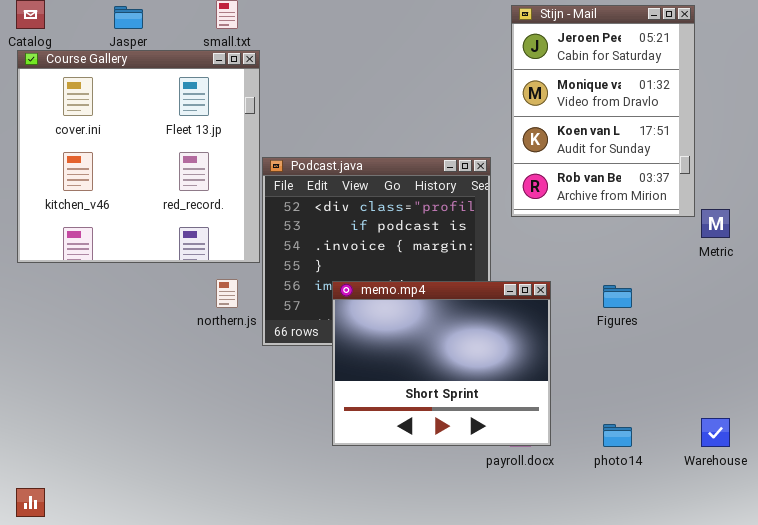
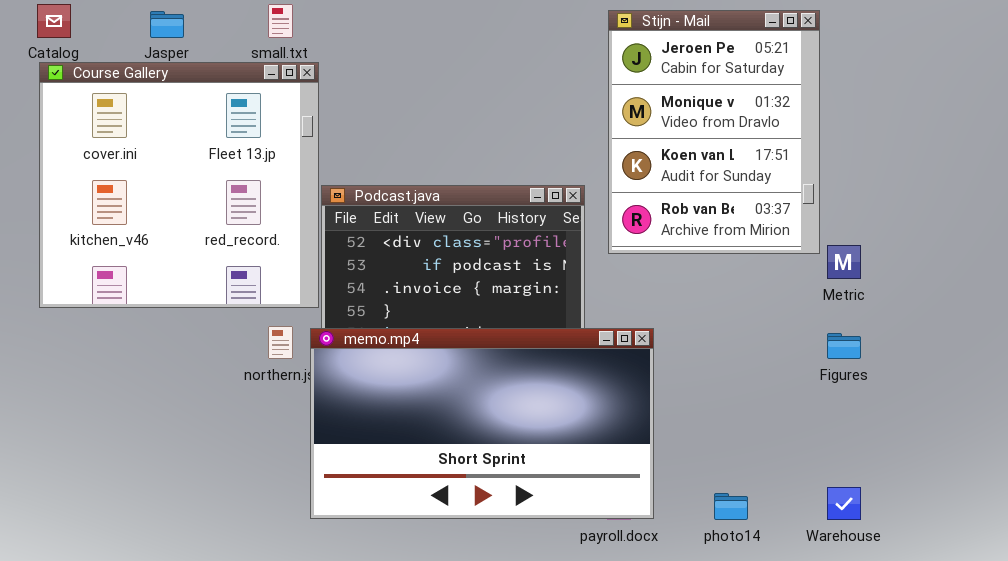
memo.mp4: [332,281,551,446] -> [310,328,654,519], resized
Figures: [603,285,632,308] -> [827,333,861,359], moved

